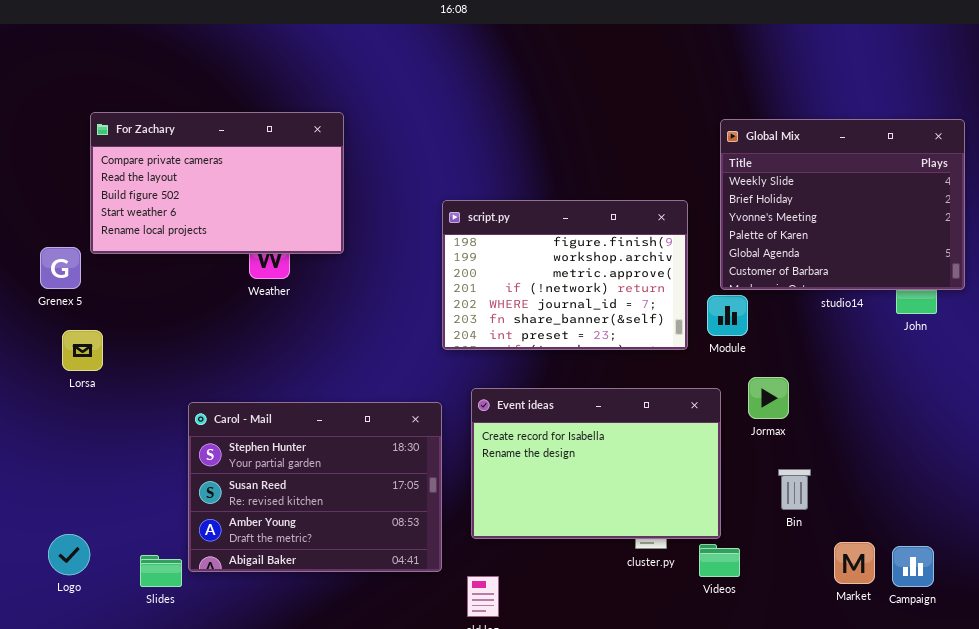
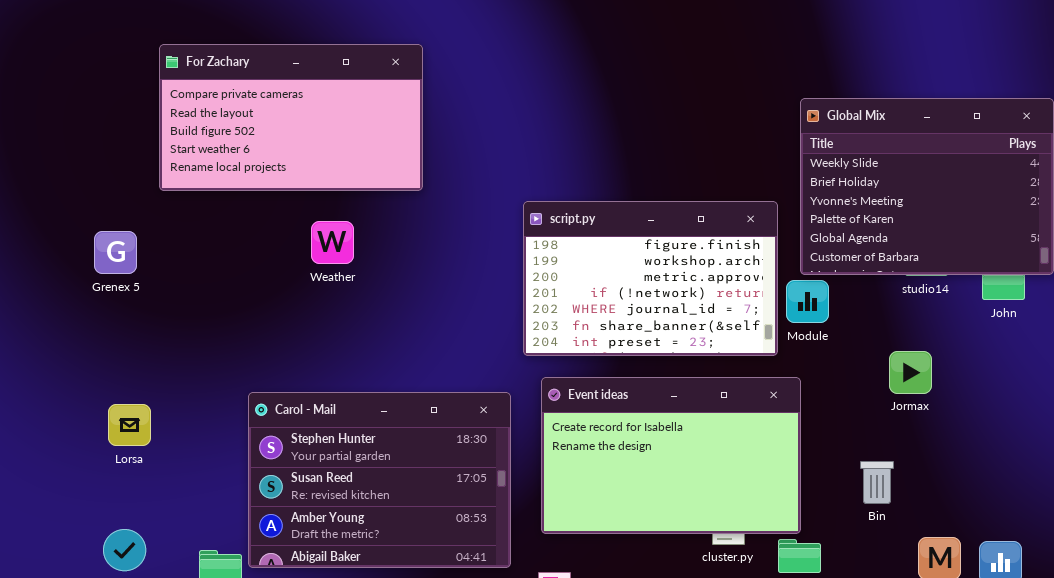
For Zachary: [90,112,344,254] -> [159,44,423,191], moved
script.py: [442,200,688,350] -> [523,201,778,356], moved
Lorsa: [62,330,103,371] -> [108,404,151,446], moved
Jormax: [748,377,789,419] -> [889,351,932,394], moved

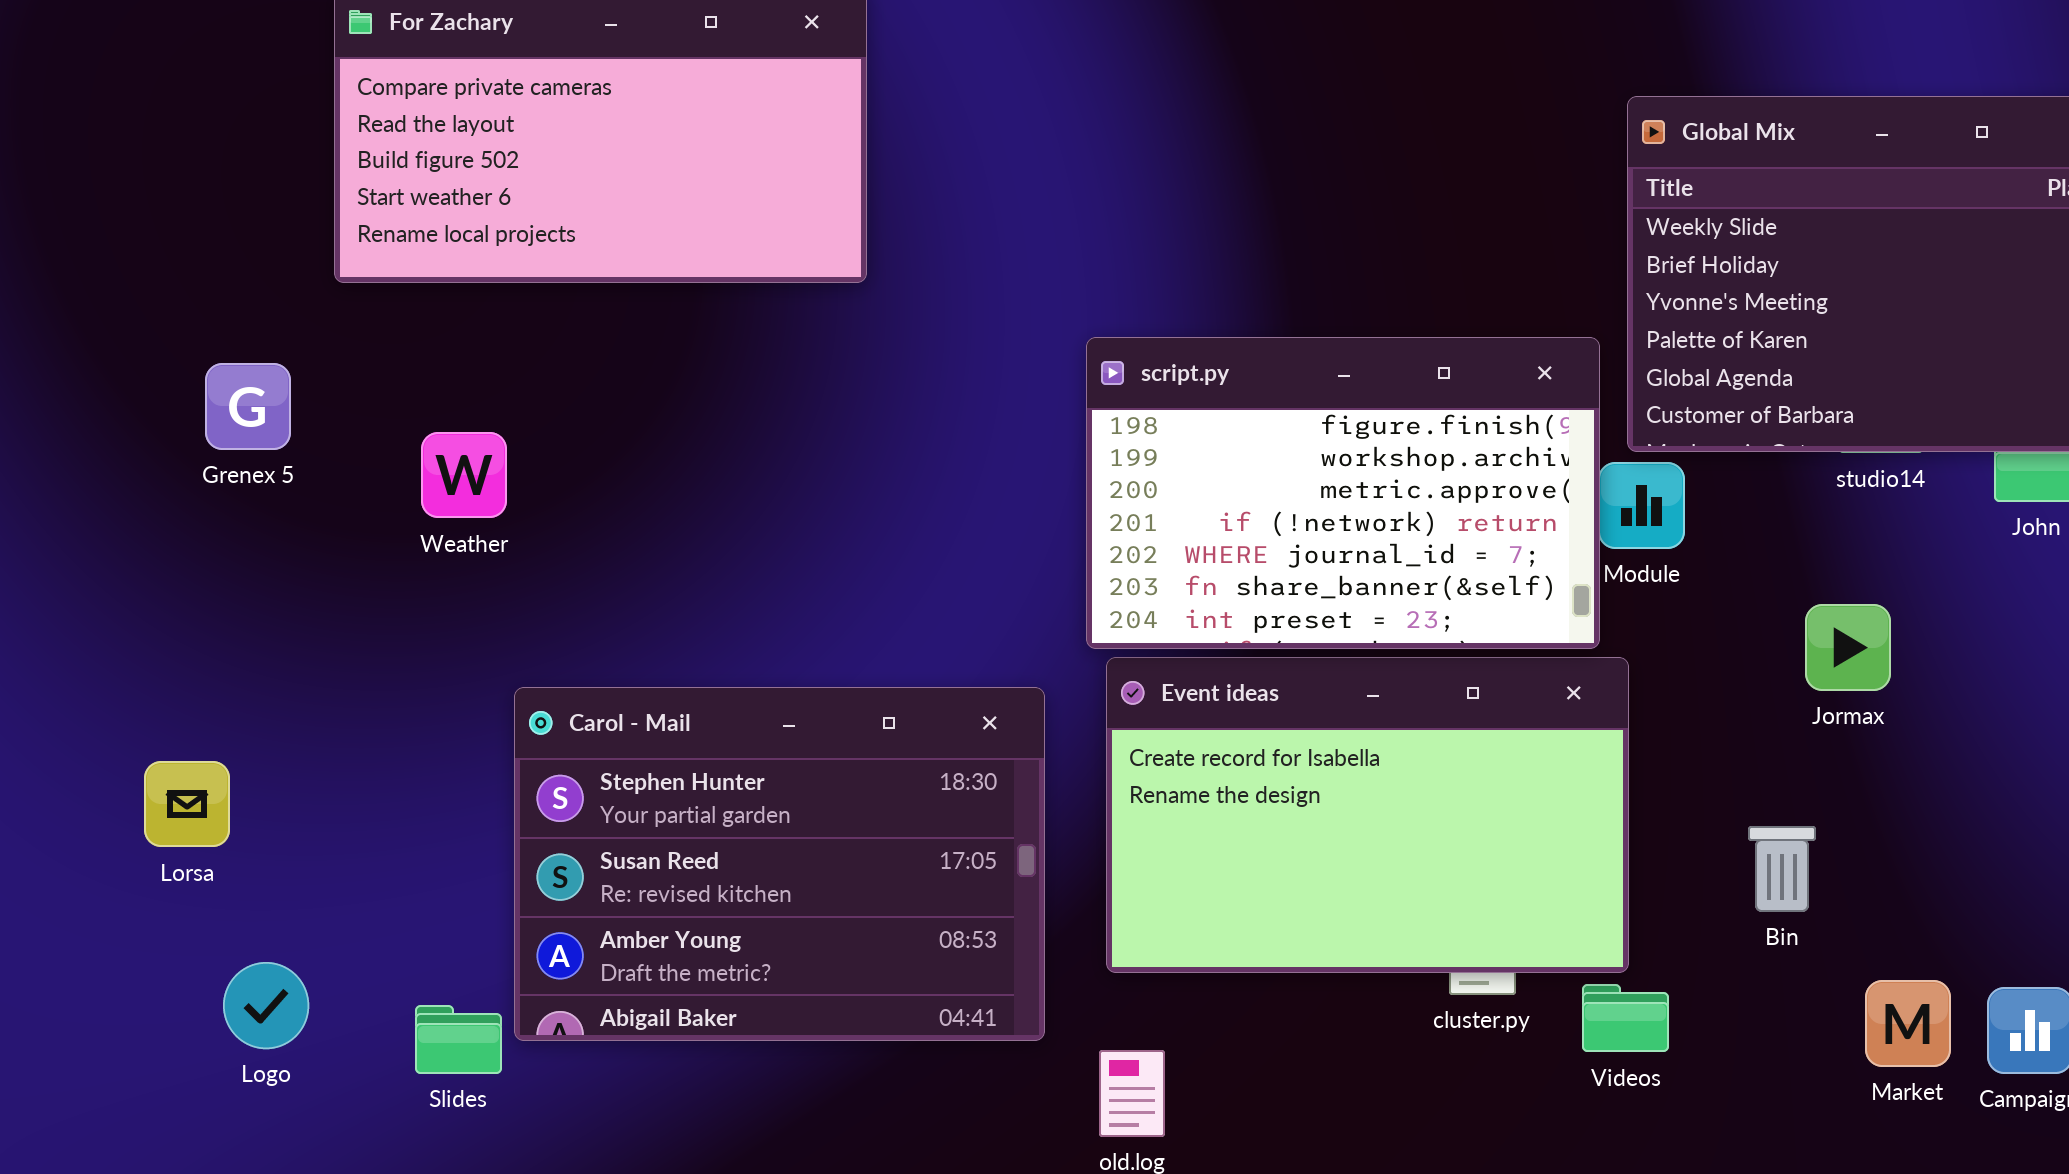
script.py: [523,201,778,356] -> [1086,337,1600,649], moved
Weather: [311,221,354,264] -> [421,432,507,518], moved
Lorsa: [108,404,151,446] -> [144,761,230,847], moved

